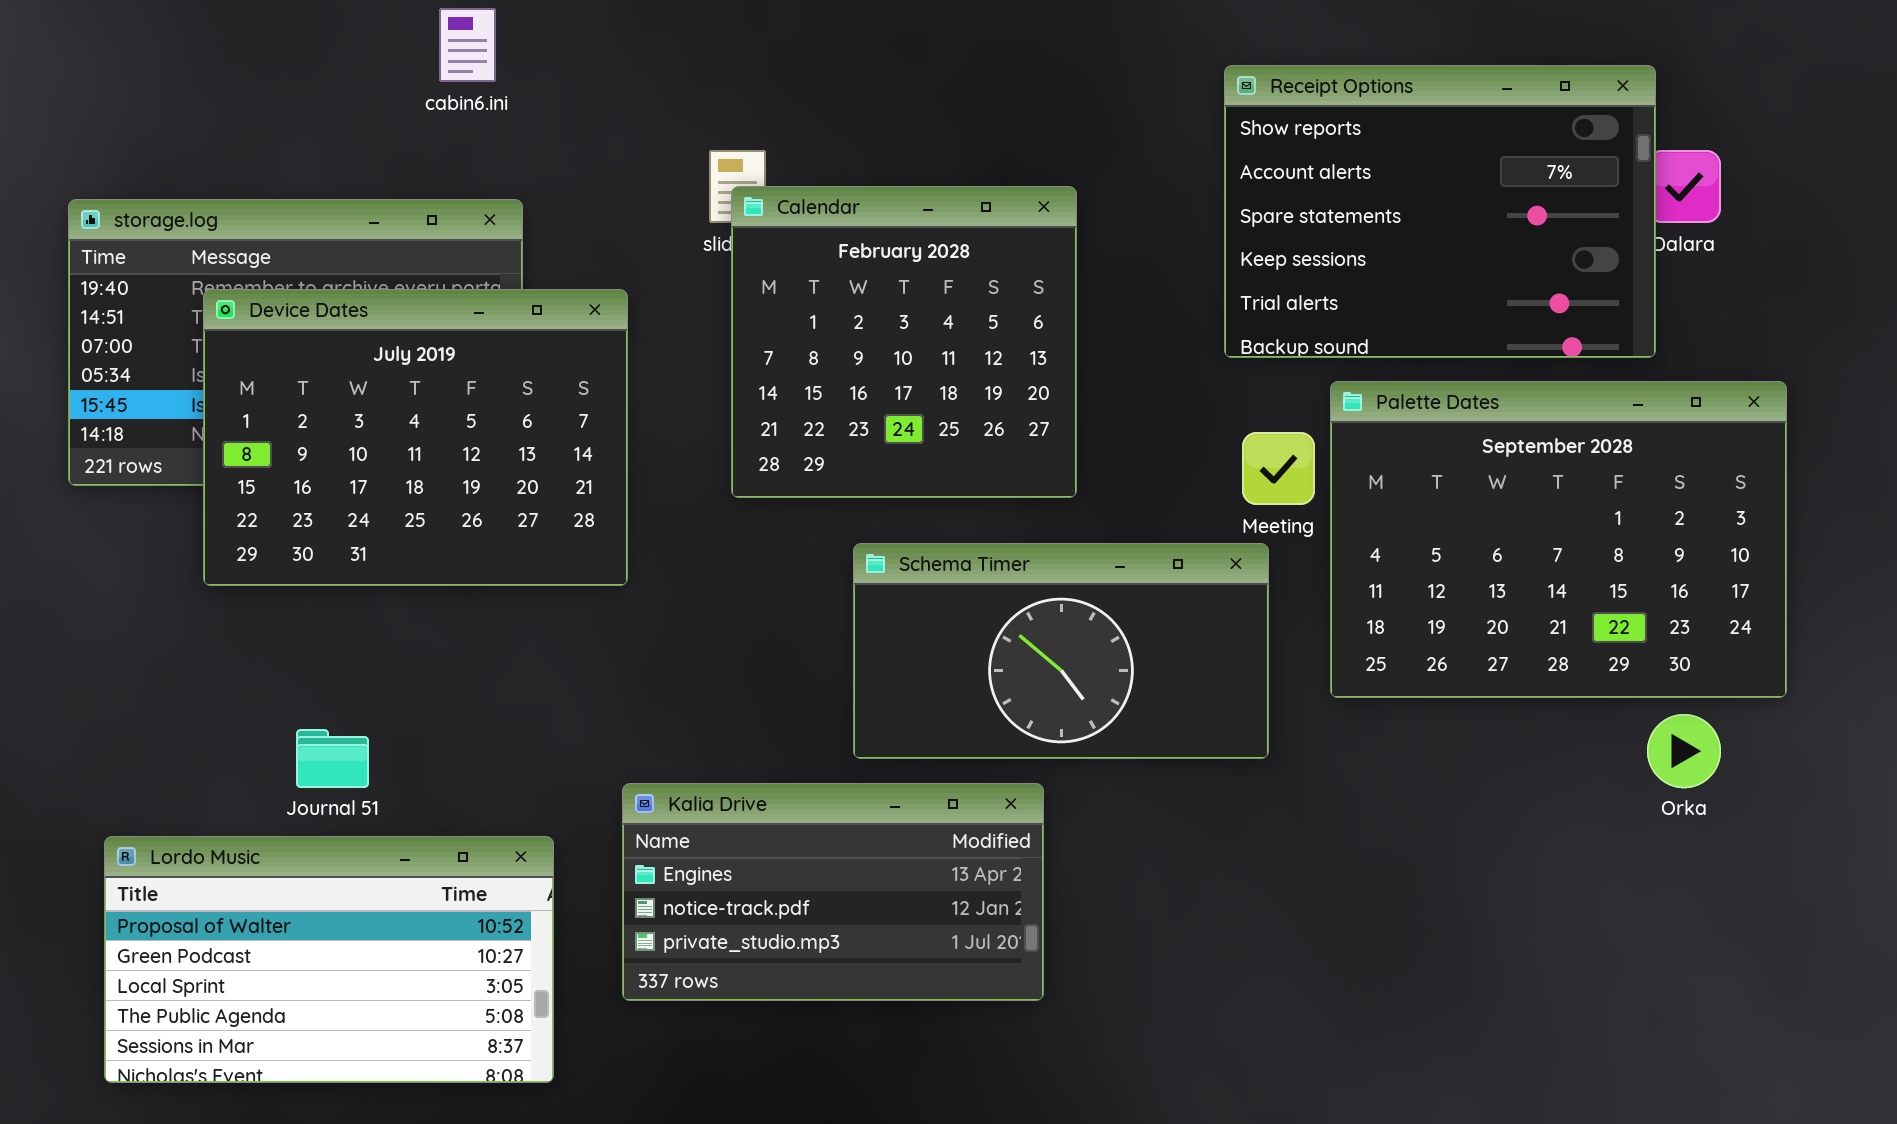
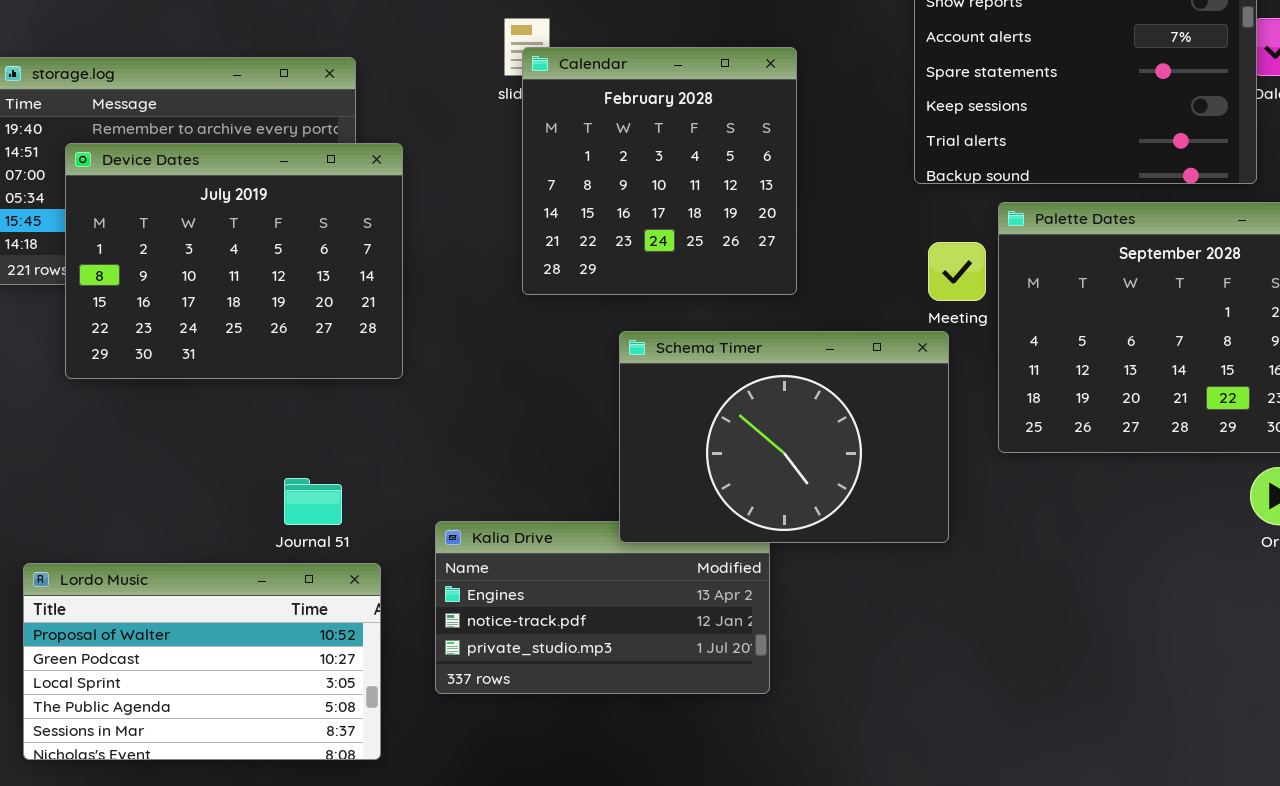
Device Dates: [203,289,628,586] -> [65,143,403,379], moved
Schema Timer: [853,543,1269,759] -> [619,331,949,543], resized
Journal 51: [296,729,369,788] -> [284,478,342,525], moved

